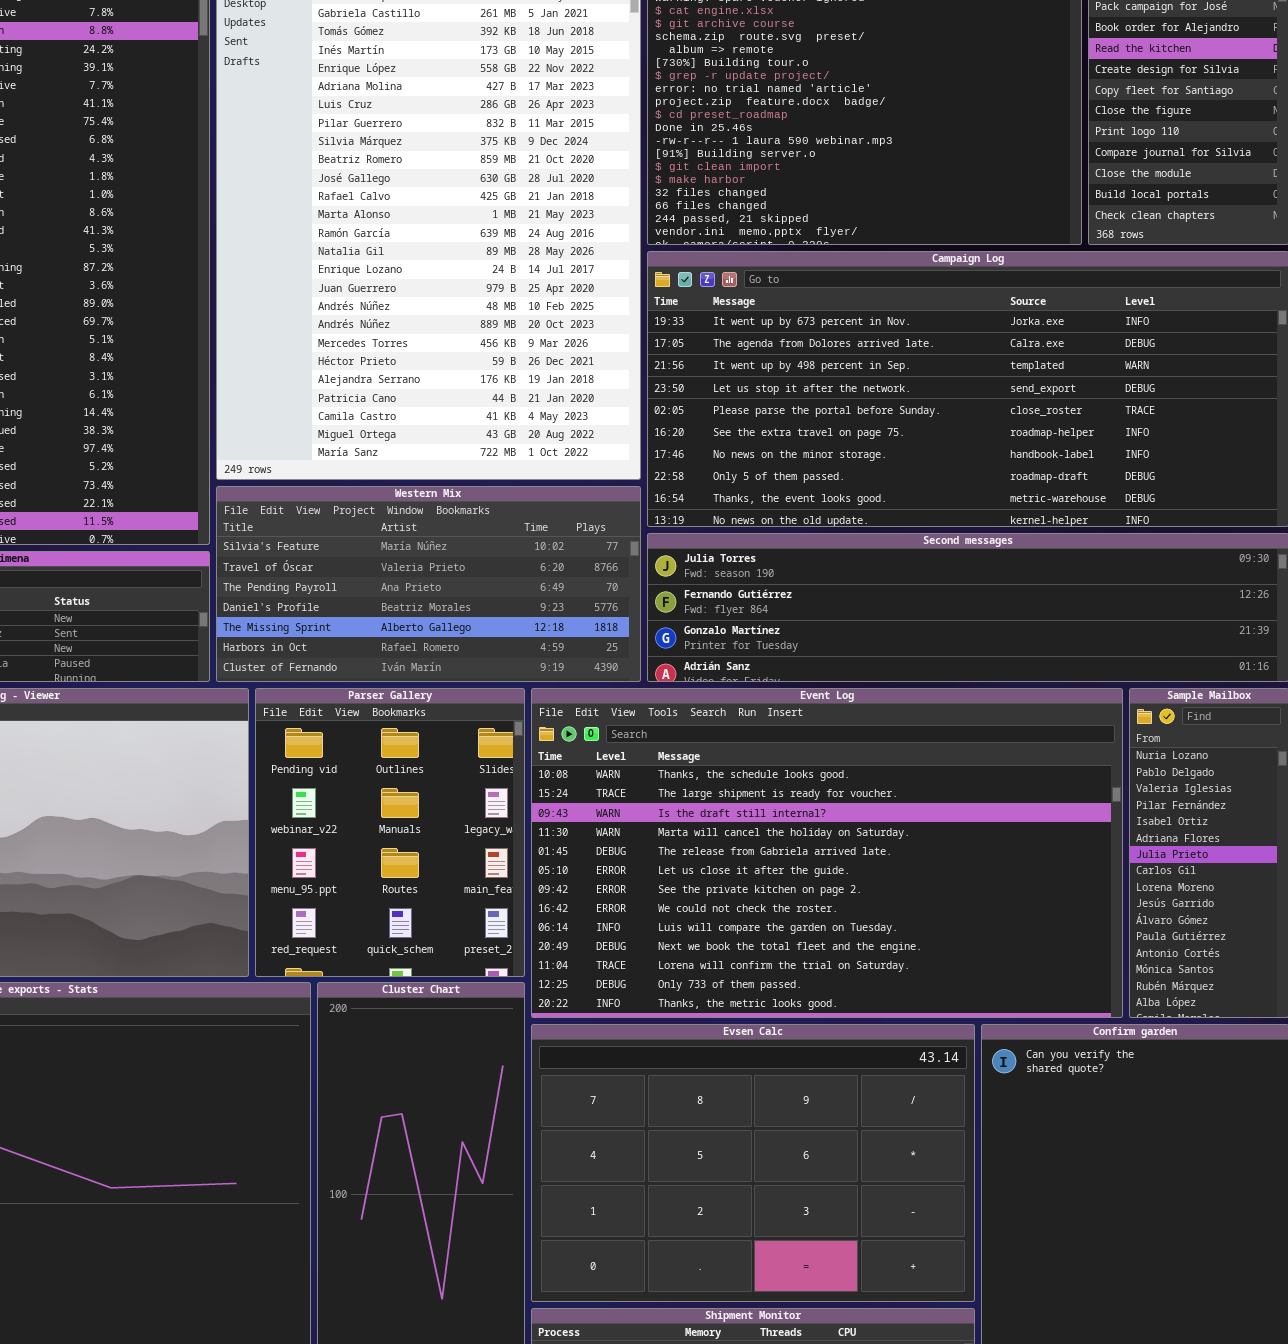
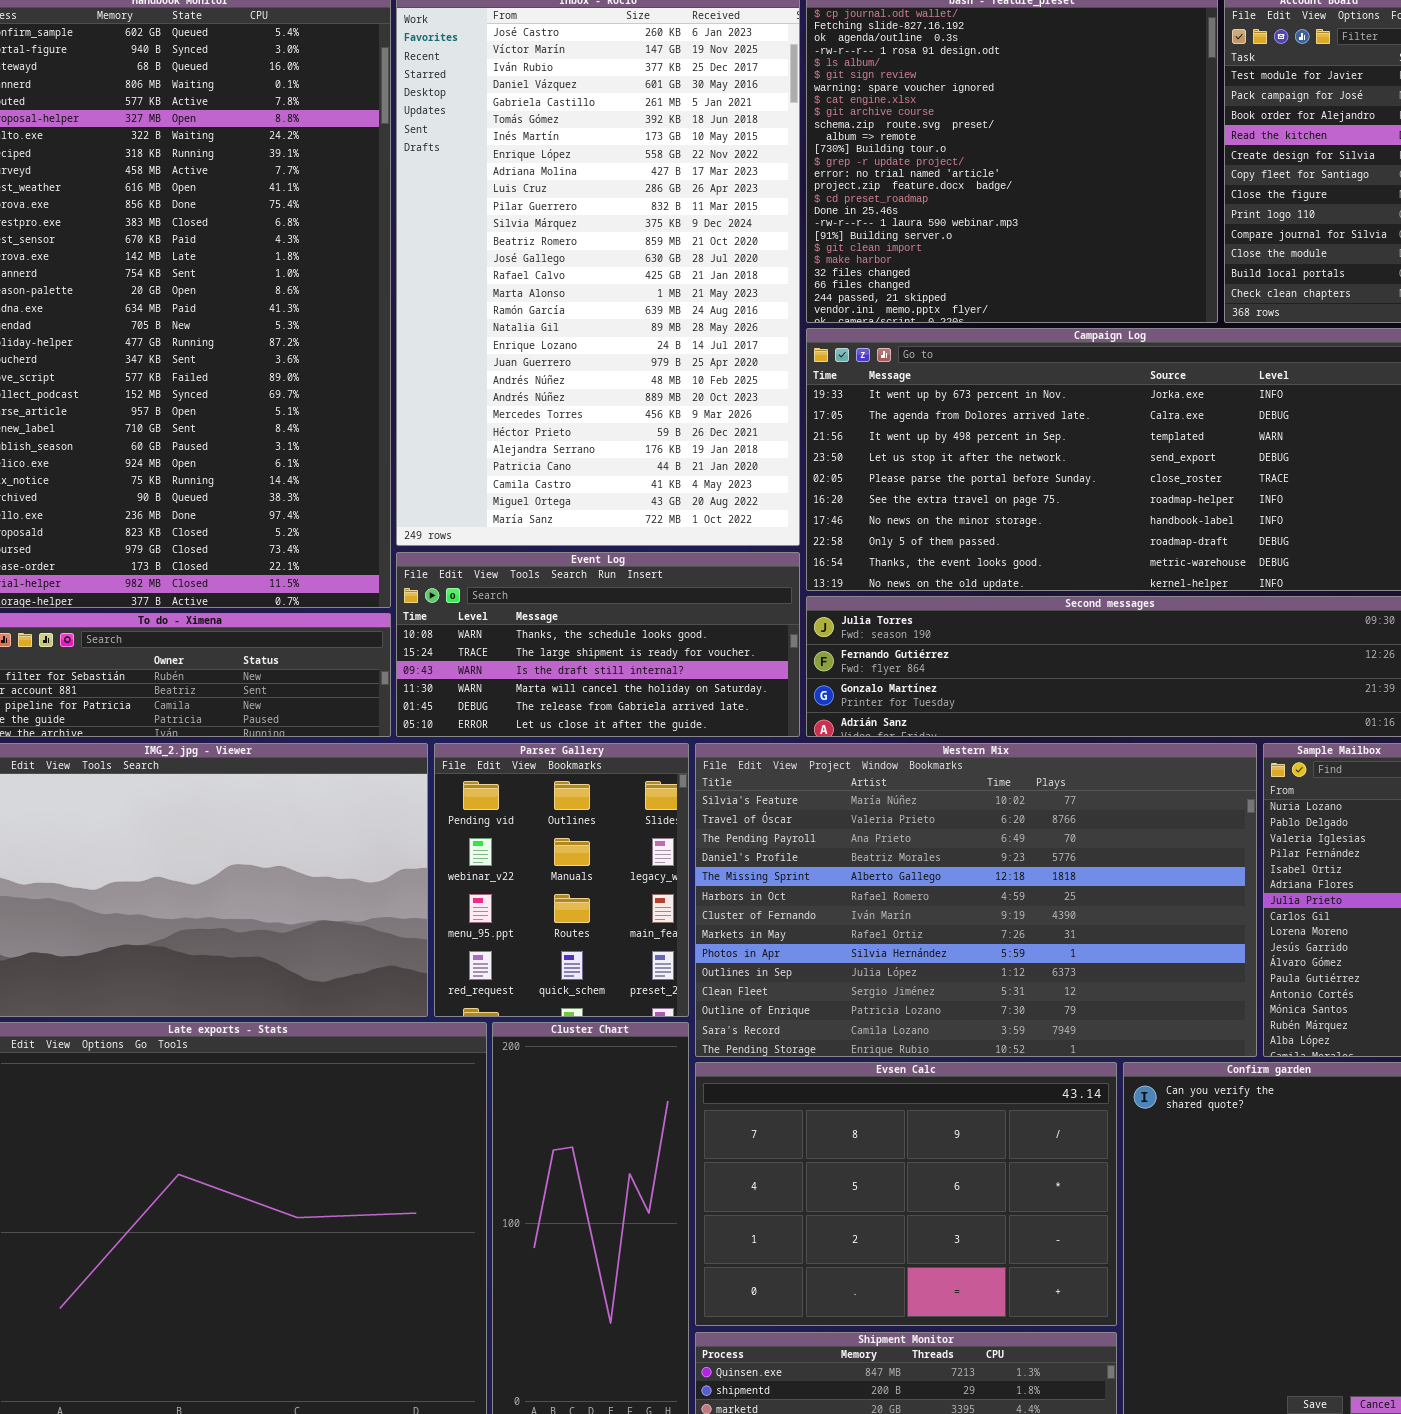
Western Mix: [216,486,641,682] -> [695,743,1257,1057], moved, resized
Event Log: [531,688,1123,1018] -> [396,552,800,737], moved, resized

